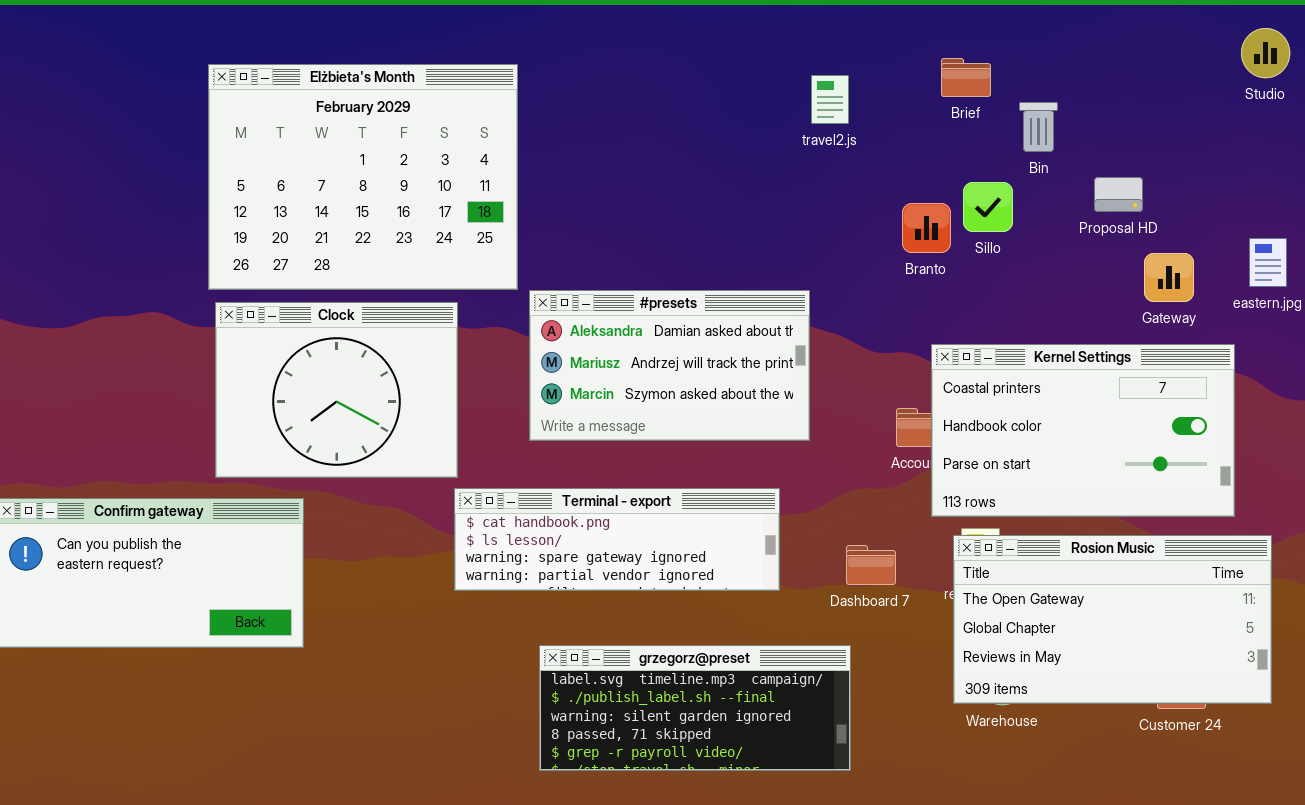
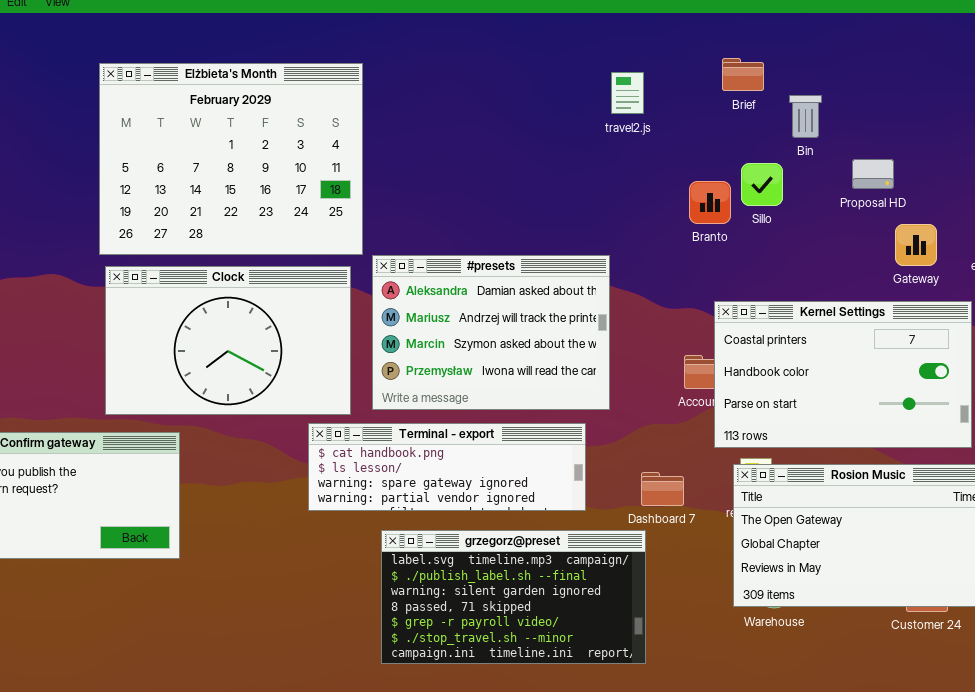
#presets: [529,290,810,441] -> [372,255,610,410], resized
Clock: [215,302,458,478] -> [105,266,351,415], resized
grzegorz@preset: [539,645,851,771] -> [381,530,646,664], resized

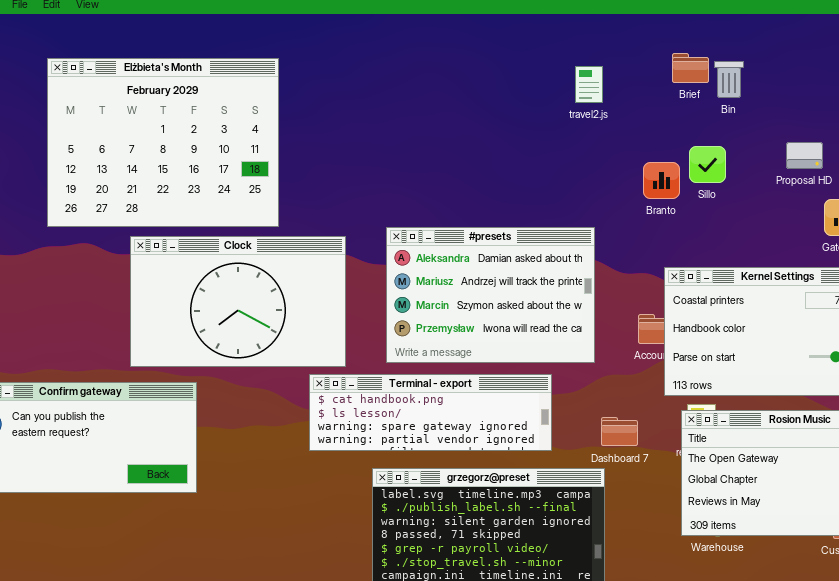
Elżbieta's Month: [99,63,363,255] -> [47,58,279,227], moved
Bin: [789,95,822,138] -> [714,61,744,98], moved
#presets: [372,255,610,410] -> [386,227,595,363], moved

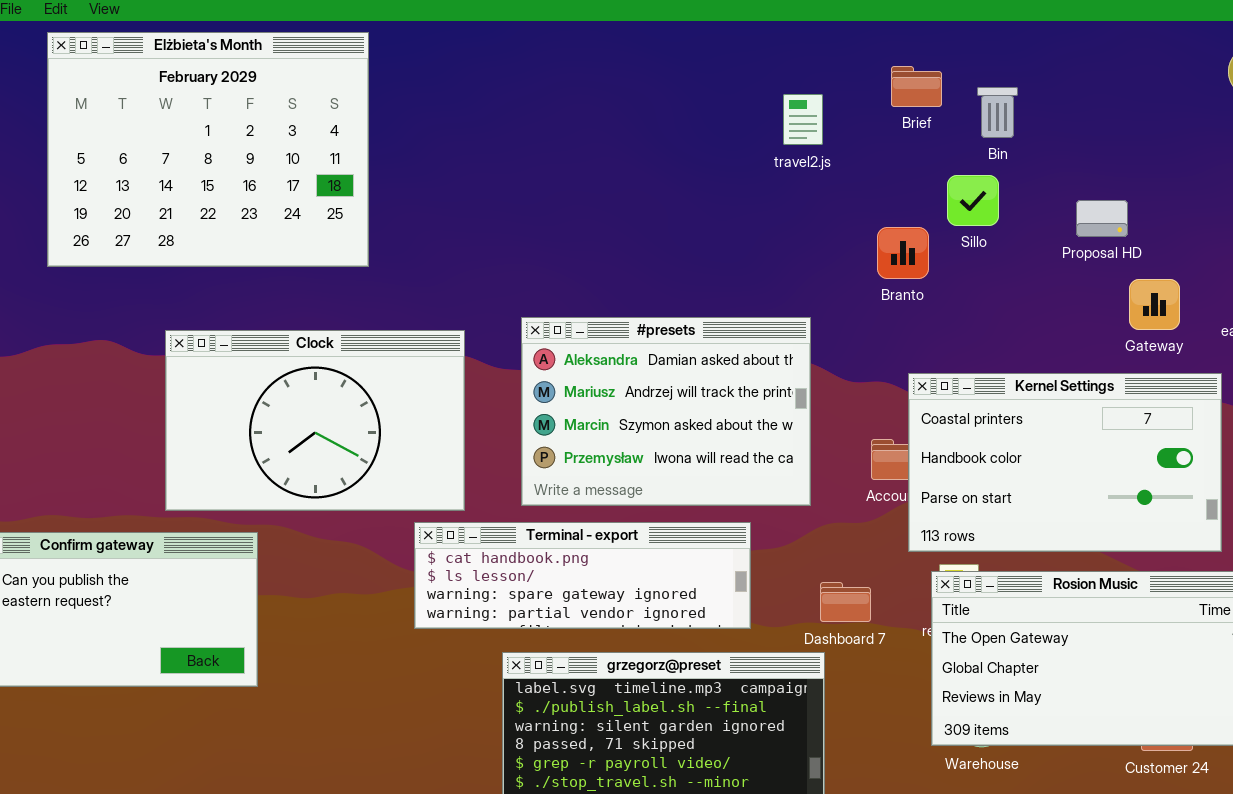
Brief: [672,53,709,83] -> [891,66,942,107], moved
Elżbieta's Month: [47,58,279,227] -> [47,32,369,267], moved
Sillo: [689,146,726,183] -> [947,175,999,226], moved

